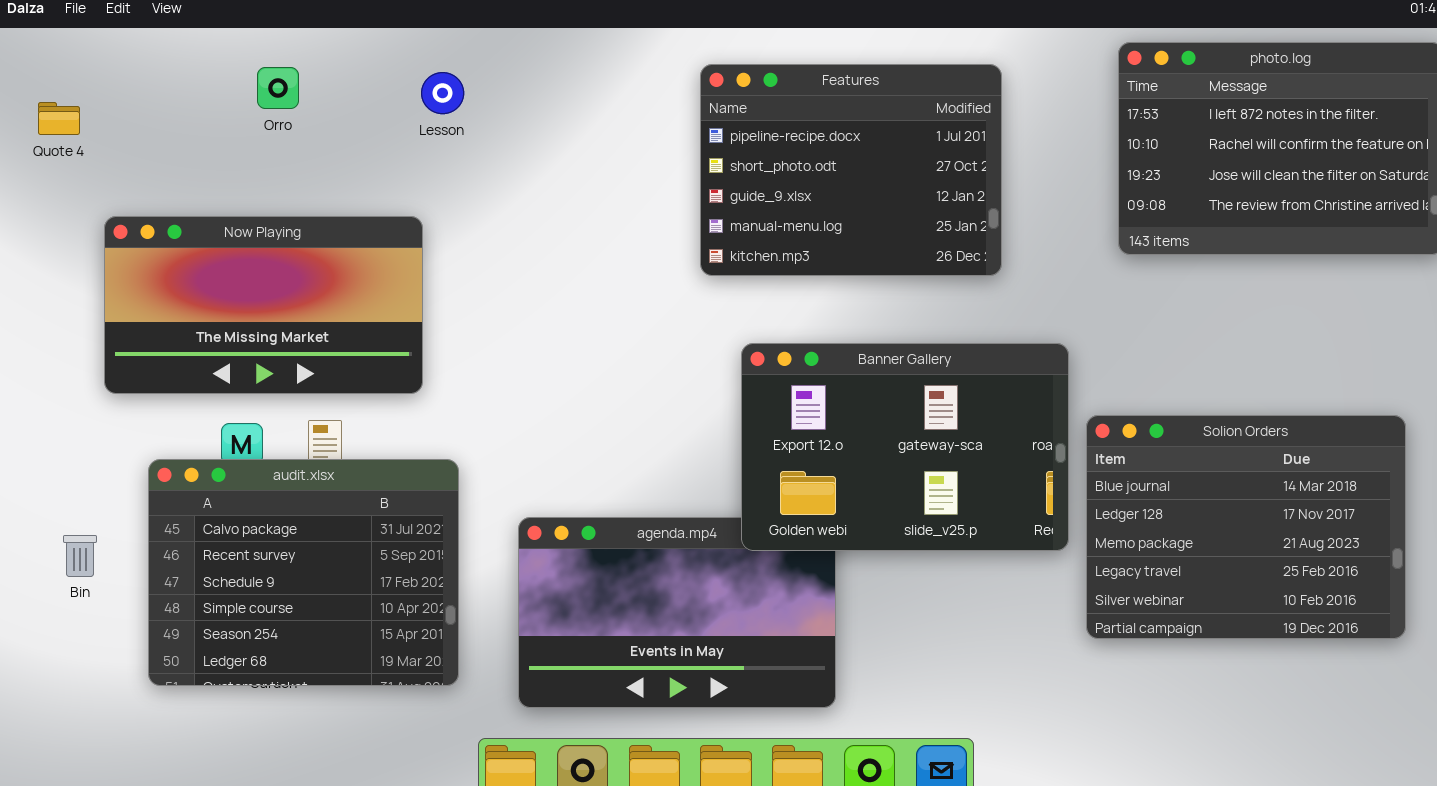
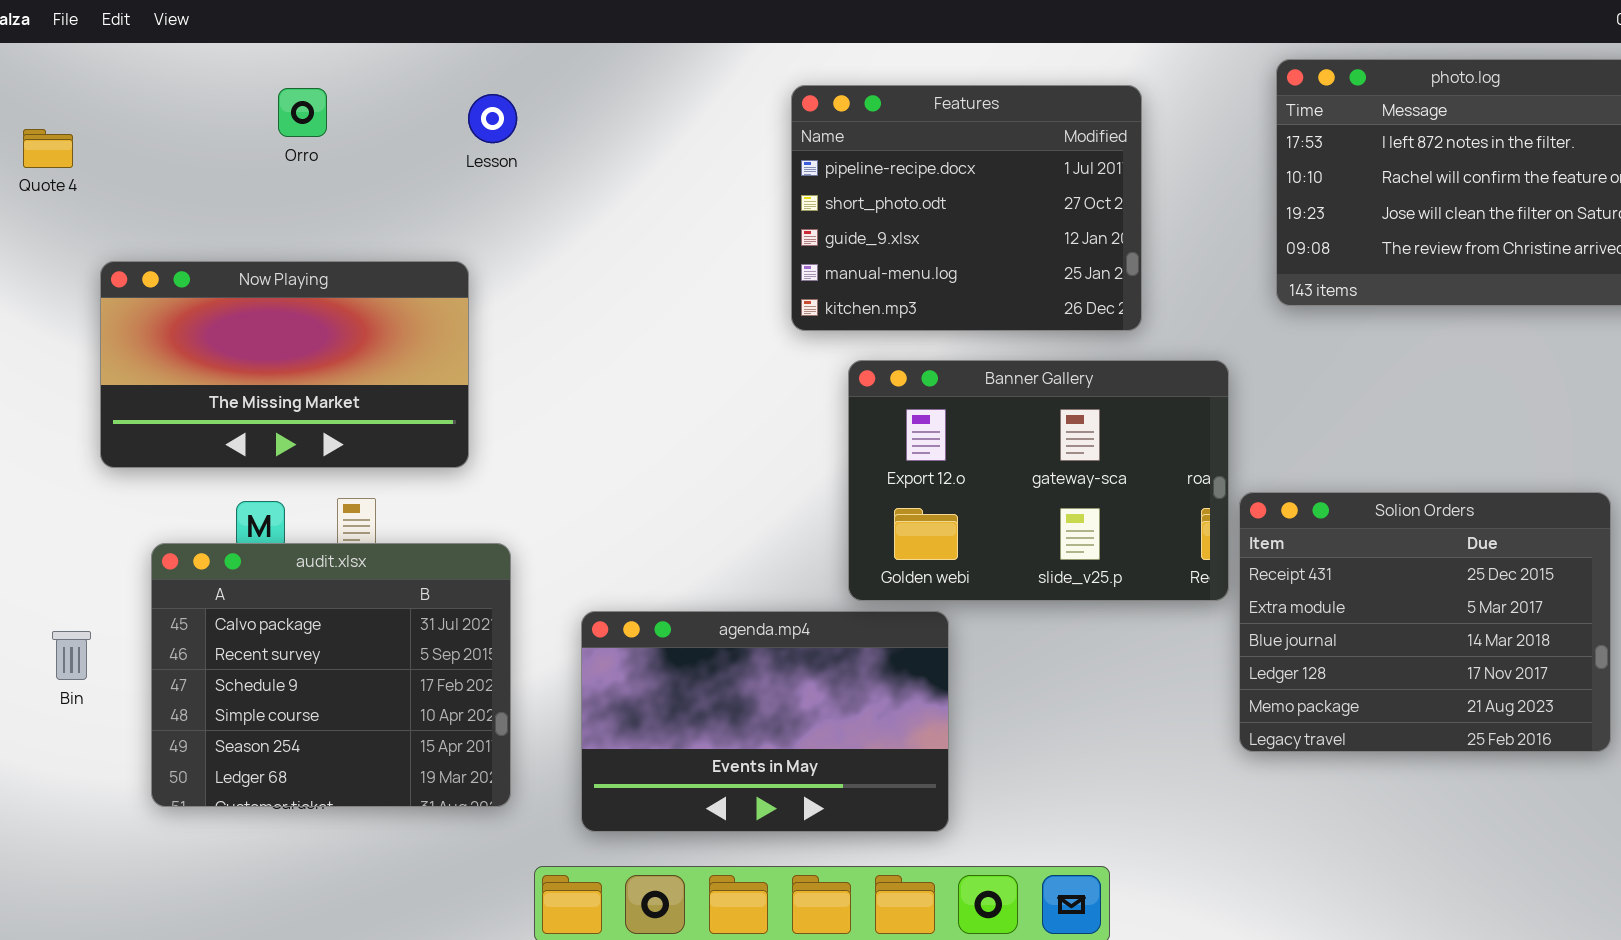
Banner Gallery: [741,343,1069,551] -> [848,360,1229,601], moved
Solion Orders: [1086,415,1406,639] -> [1239,492,1611,752], scrolled up 2 rows

